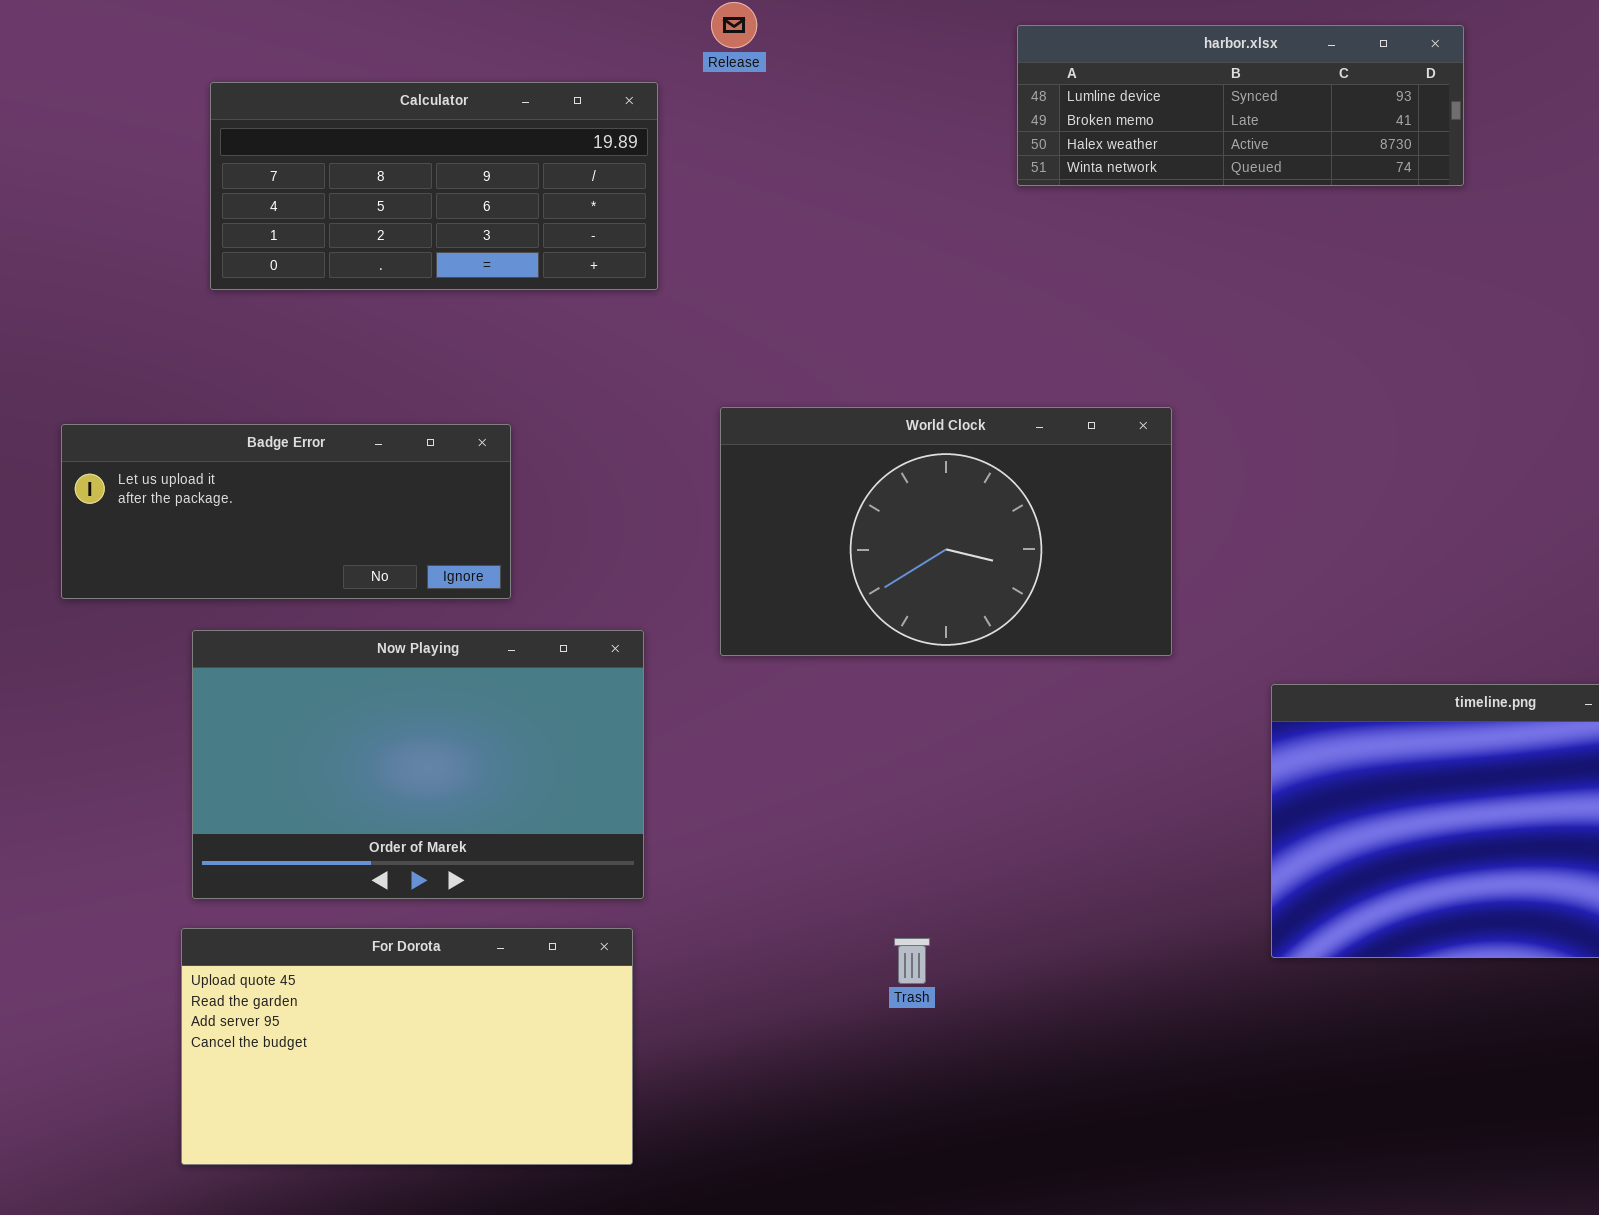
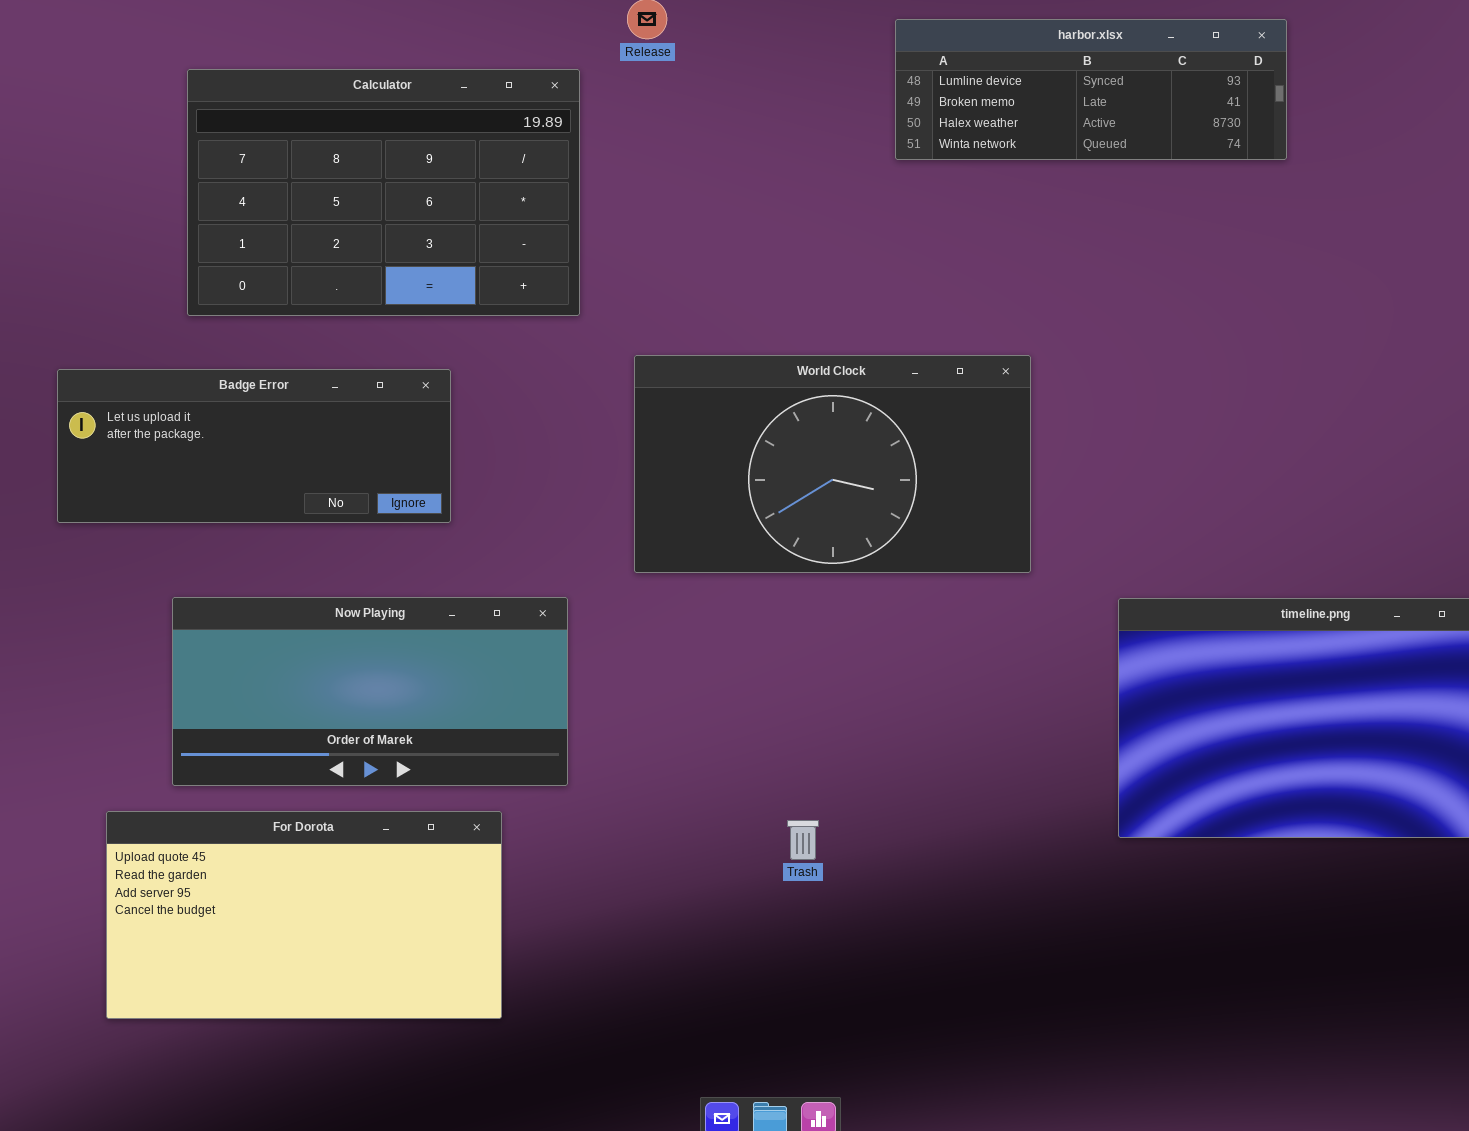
Calculator: [210,82,658,290] -> [187,69,580,316], resized
Now Playing: [192,630,644,899] -> [172,597,568,786], resized
For Dorota: [181,928,633,1165] -> [106,811,502,1019], moved

